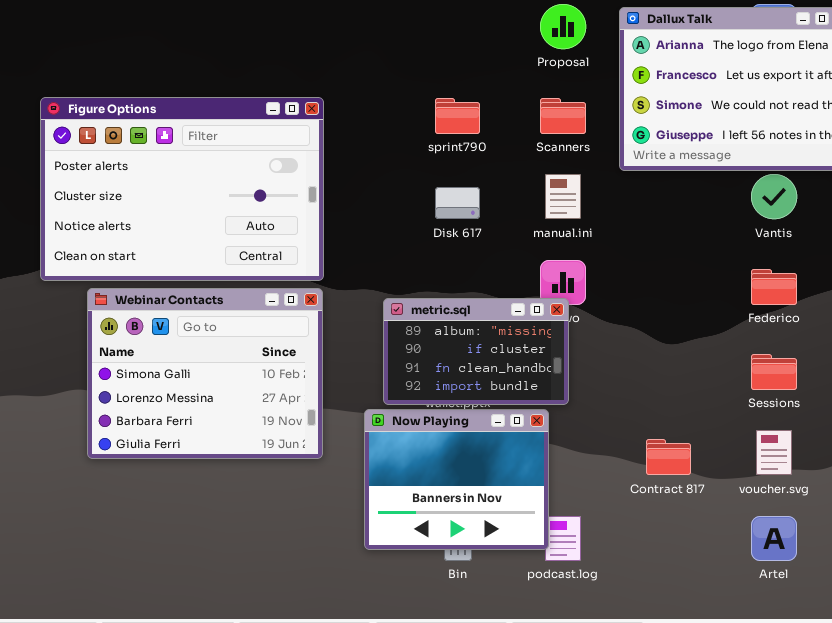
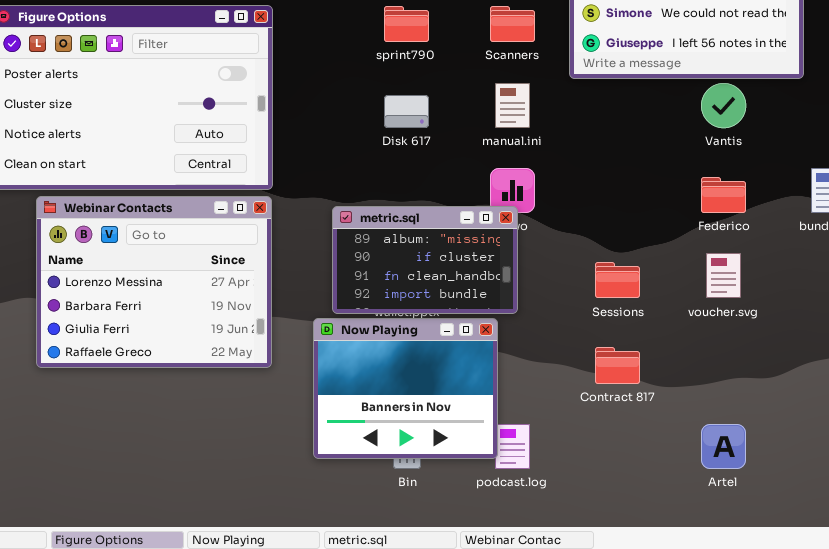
Webinar Contacts: [87,288,323,459] -> [36,196,272,368], scrolled down 1 row
Sessions: [751,354,797,390] -> [595,262,640,298], moved
voucher.svg: [756,430,792,475] -> [706,253,741,298], moved

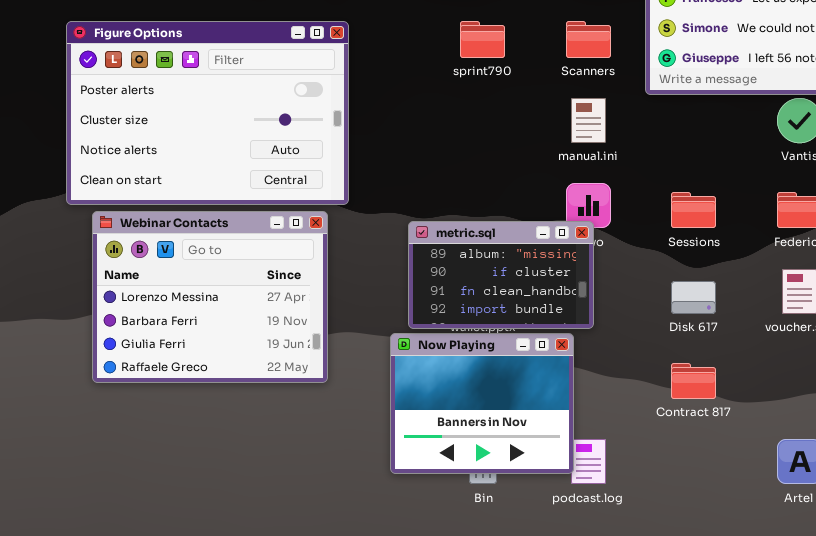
Disk 617: [384,95,429,128] -> [671,281,716,314], moved
Webinar Contacts: [36,196,272,368] -> [92,211,328,383], moved
Sessions: [595,262,640,298] -> [671,192,716,228], moved

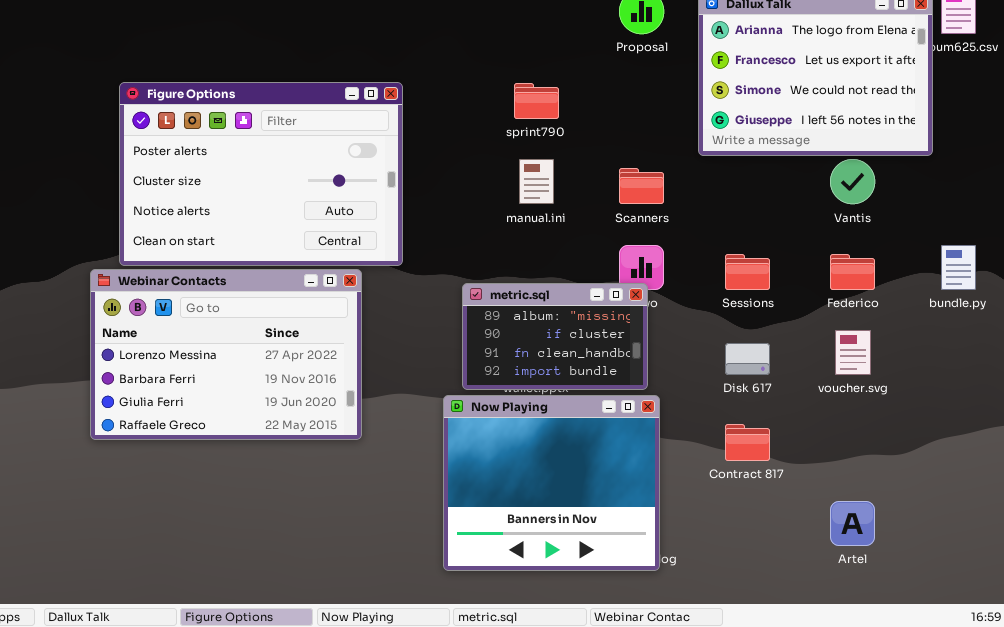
Scanners: [566,21,611,58] -> [619,168,664,204], moved
manual.ini: [571,98,606,143] -> [519,159,554,204], moved
Webinar Contacts: [92,211,328,383] -> [90,269,362,440], moved, resized
Now Playing: [390,333,574,474] -> [443,395,660,571], resized

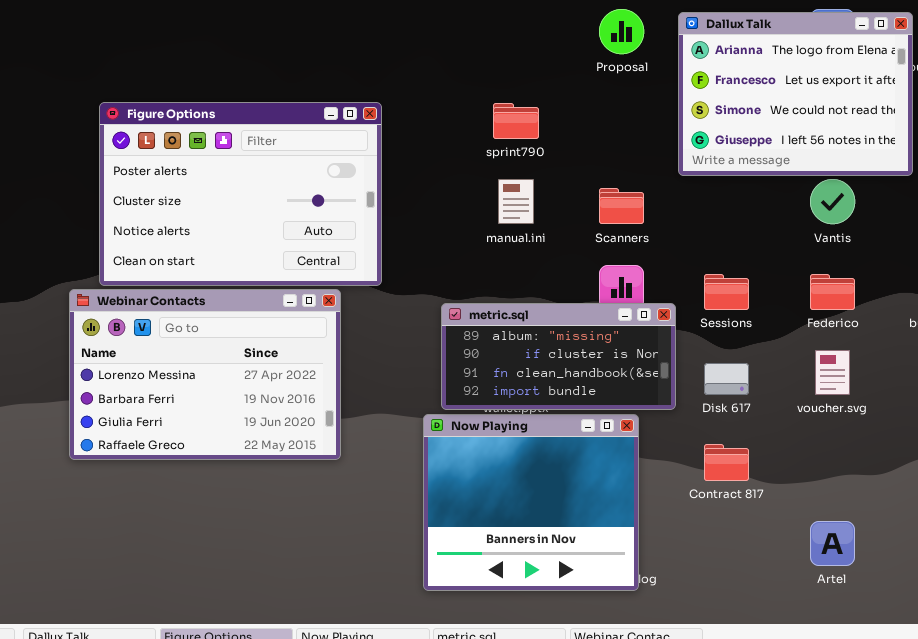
metric.sql: [462,283,648,390] -> [441,303,676,410], resized

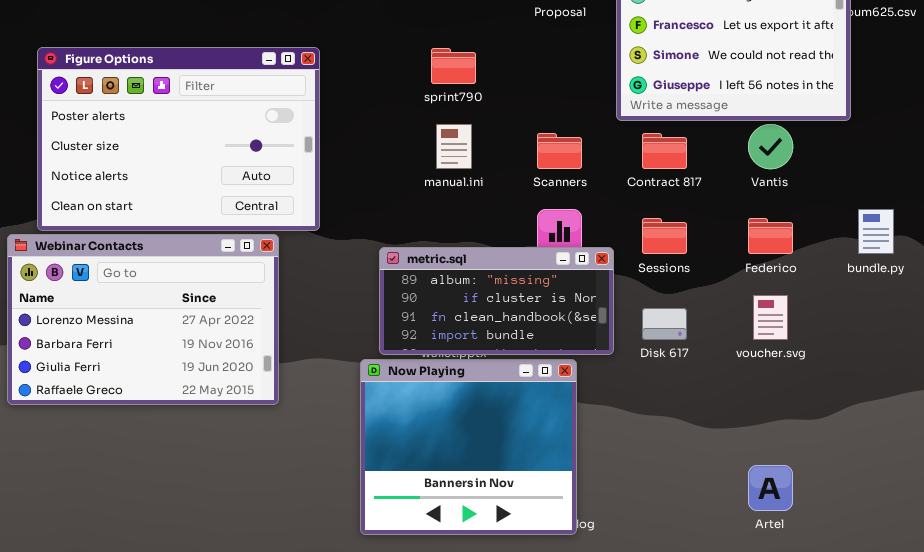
Contract 817: [704,444,749,481] -> [642,133,687,169], moved

